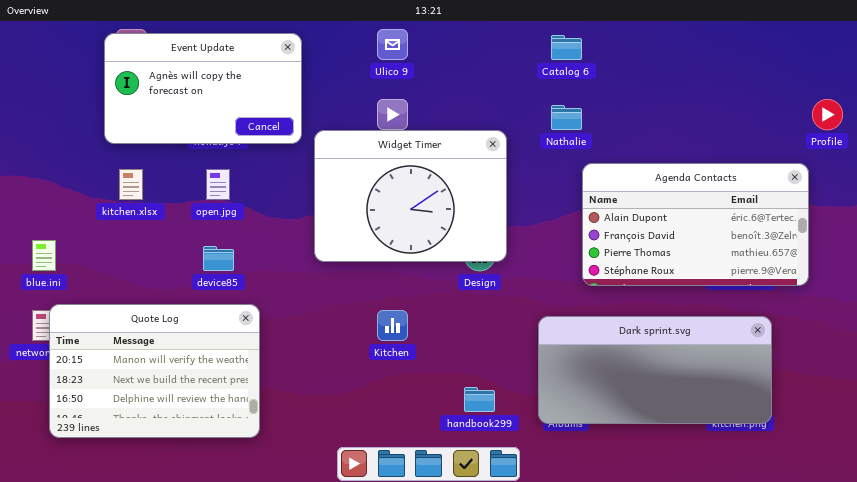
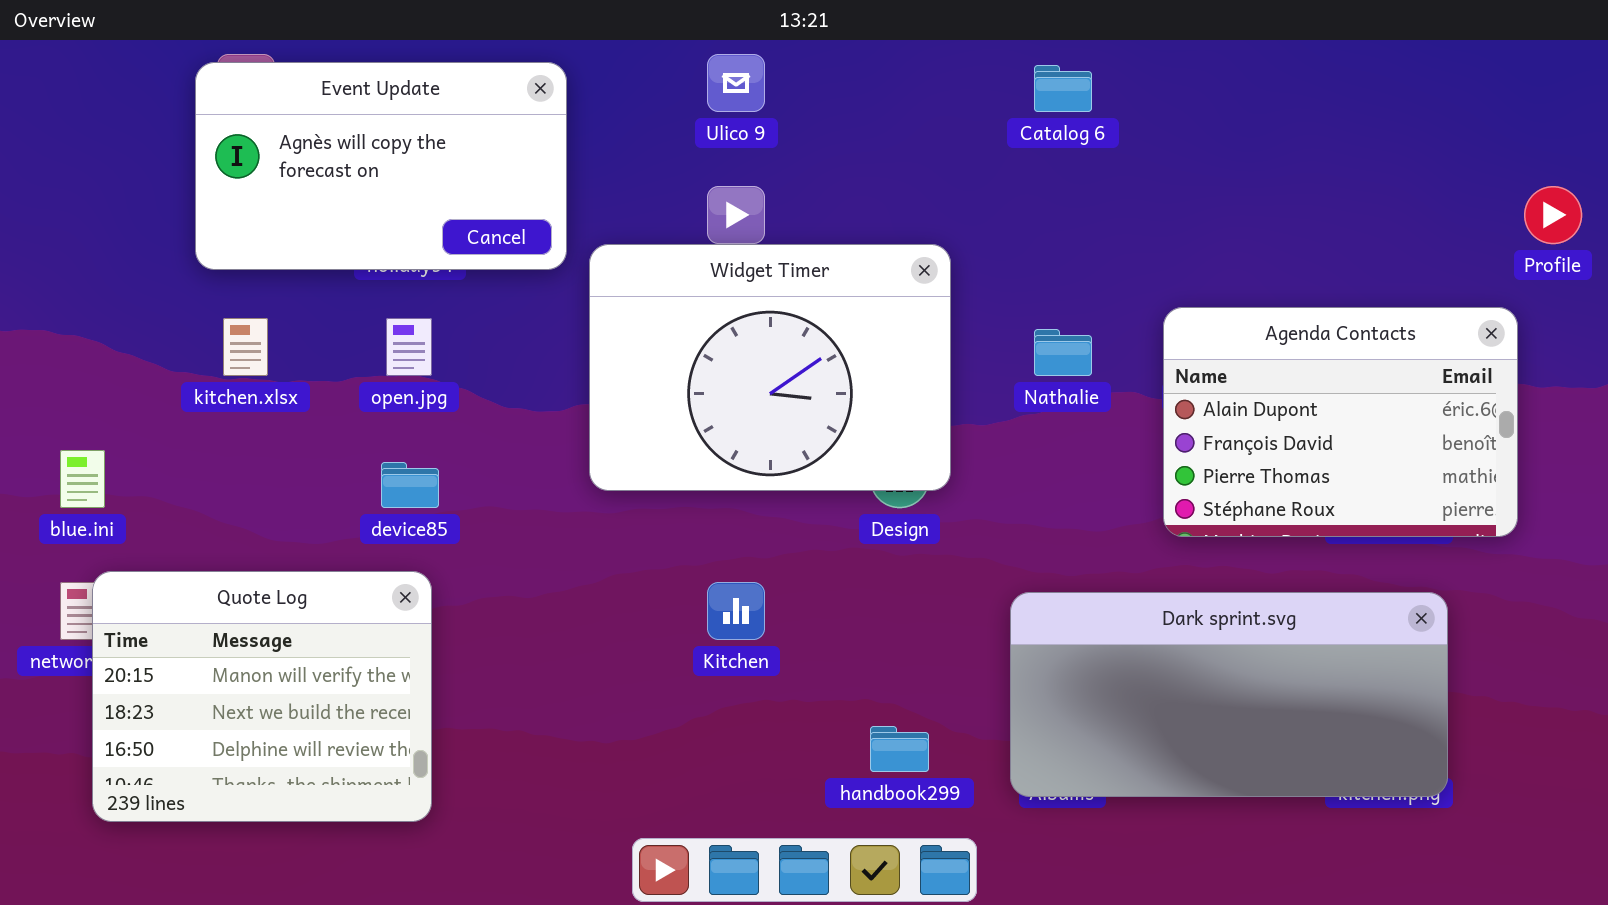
Nathalie: [551,105,582,130] -> [1034,329,1092,376], moved
Agenda Contacts: [582,163,809,286] -> [1163,307,1518,537], resized
Quote Log: [49,304,260,438] -> [92,571,432,822], resized

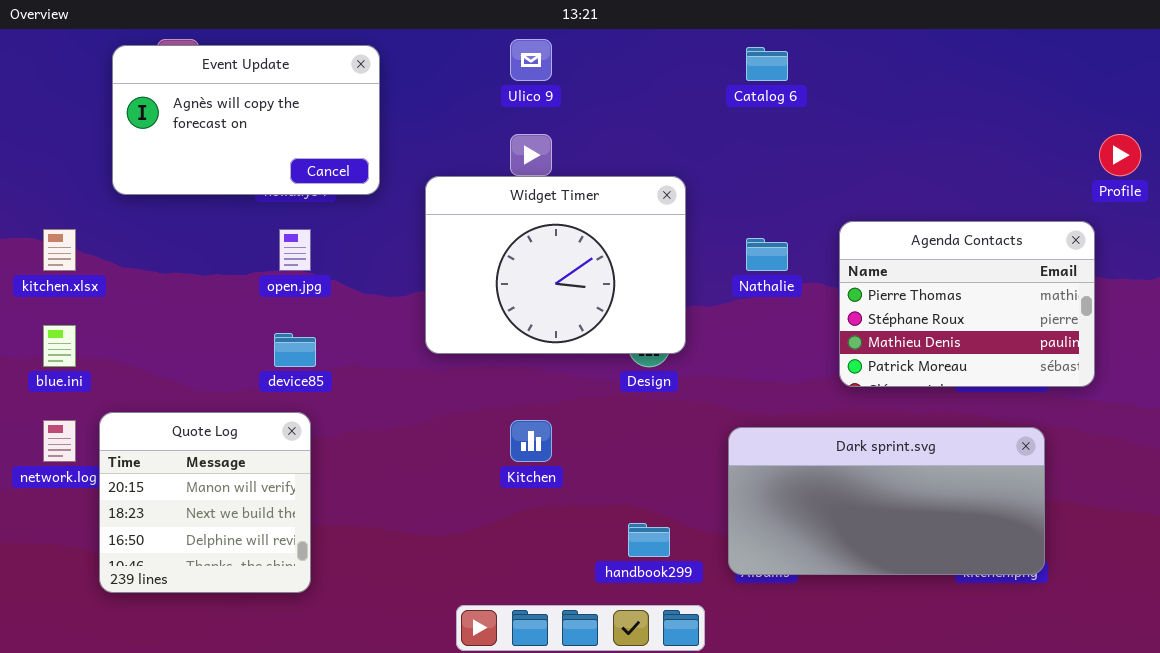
Event Update: [195,62,567,270] -> [112,45,380,195], moved
Agenda Contacts: [1163,307,1518,537] -> [839,221,1095,387], scrolled down 2 rows
kitchen.xlsx: [223,318,268,376] -> [43,229,76,271], moved
Quote Log: [92,571,432,822] -> [99,412,311,593], resized

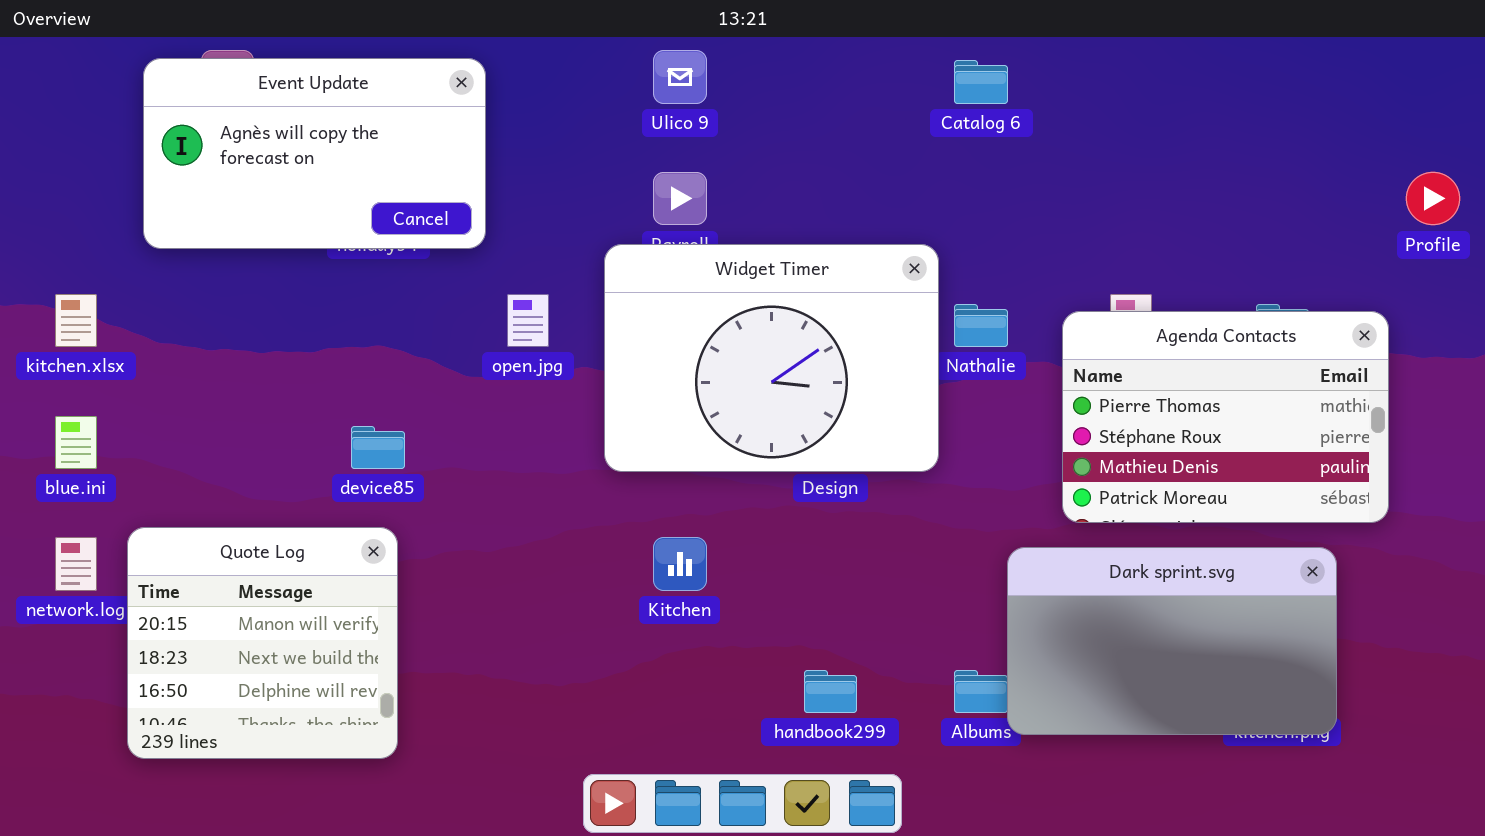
Widget Timer: [425,176,686,354] -> [604,244,939,472], moved
Agenda Contacts: [839,221,1095,387] -> [1062,311,1389,523], moved
open.jpg: [279,229,311,271] -> [507,294,549,347], moved
Dark sprint.svg: [728,427,1045,575] -> [1007,547,1337,735], resized

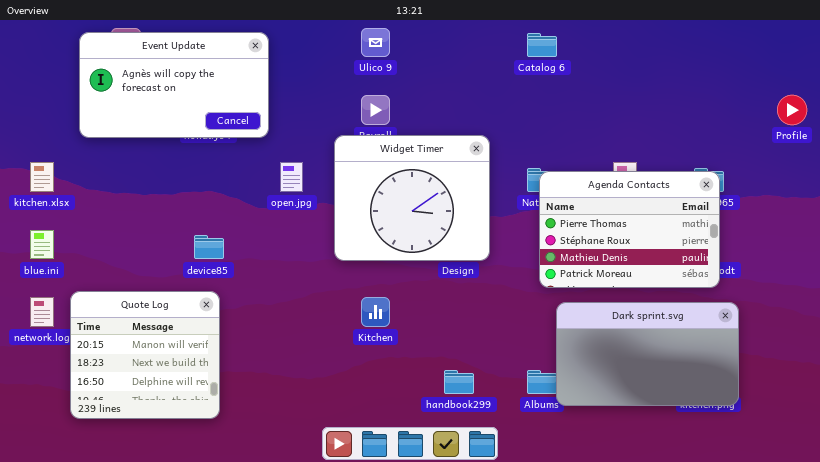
Widget Timer: [604,244,939,472] -> [334,135,490,261], resized
Agenda Contacts: [1062,311,1389,523] -> [539,171,720,288], moved

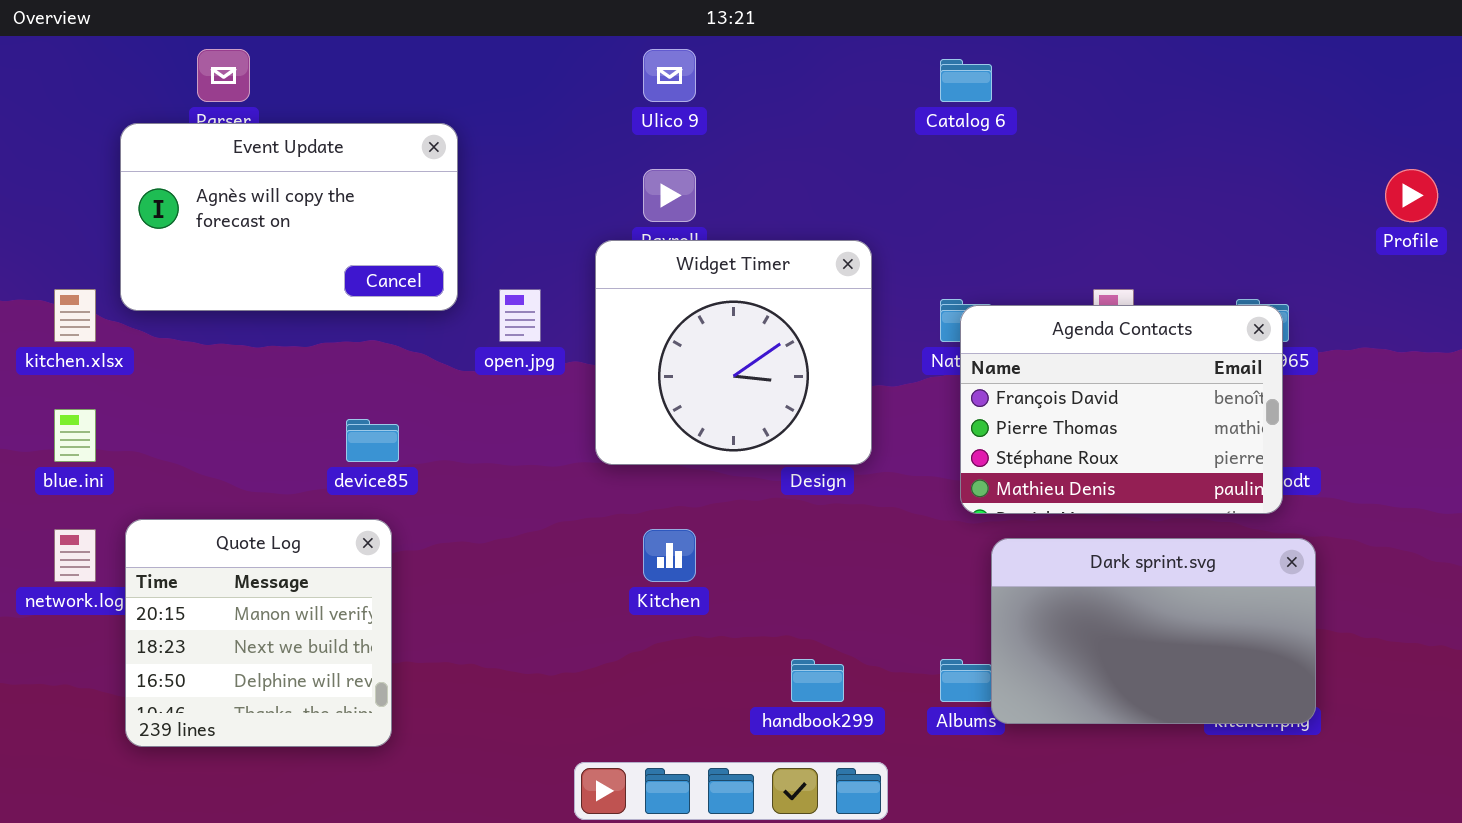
Event Update: [79,32,269,138] -> [120,123,458,311], moved
Agenda Contacts: [539,171,720,288] -> [960,305,1283,514], scrolled up 1 row

